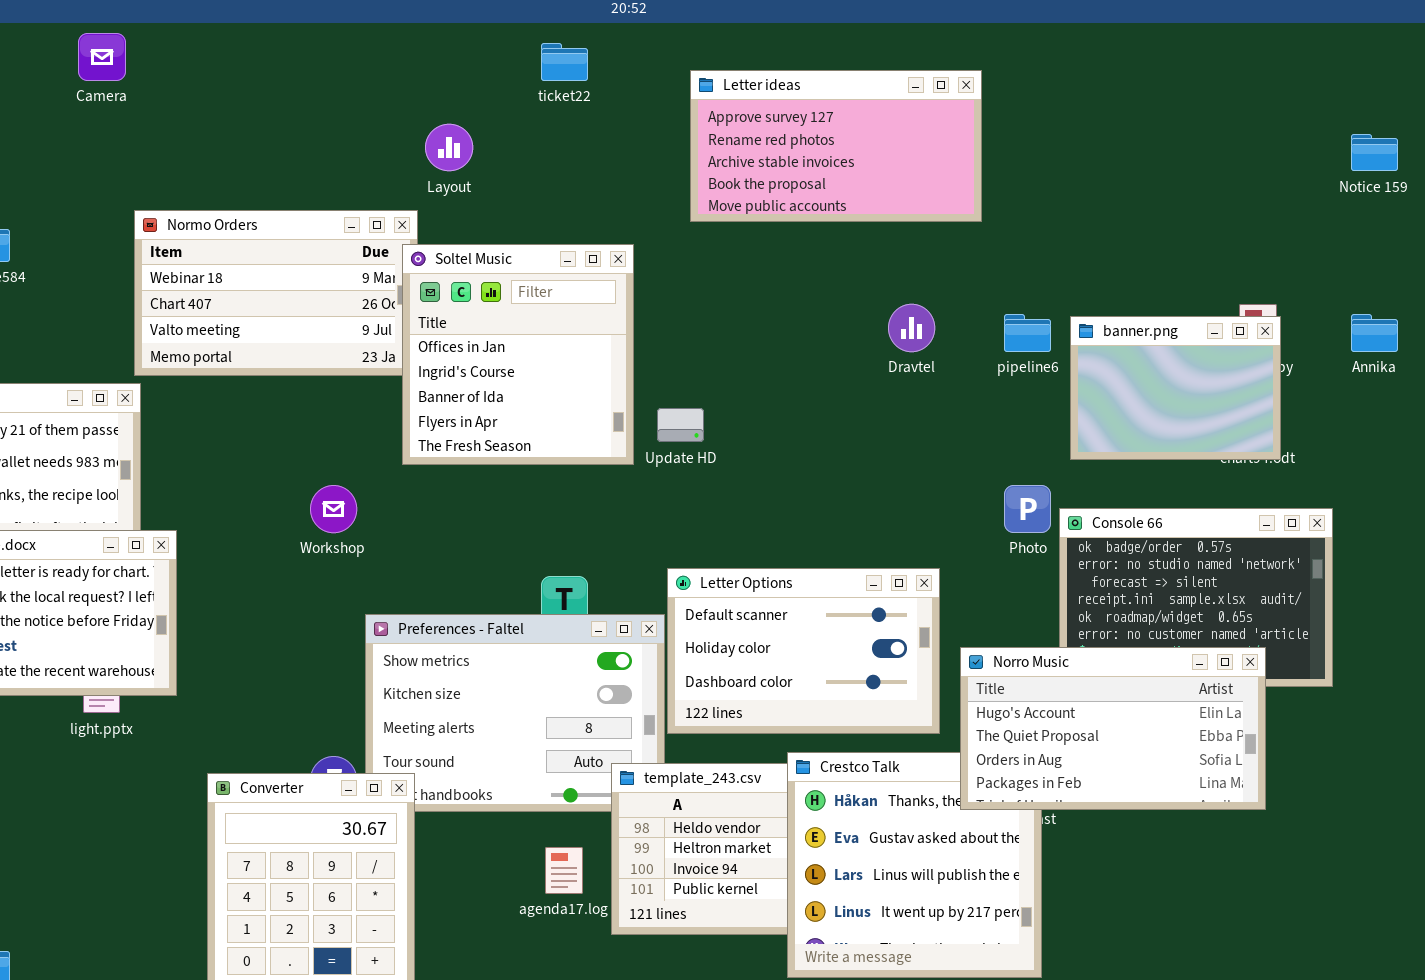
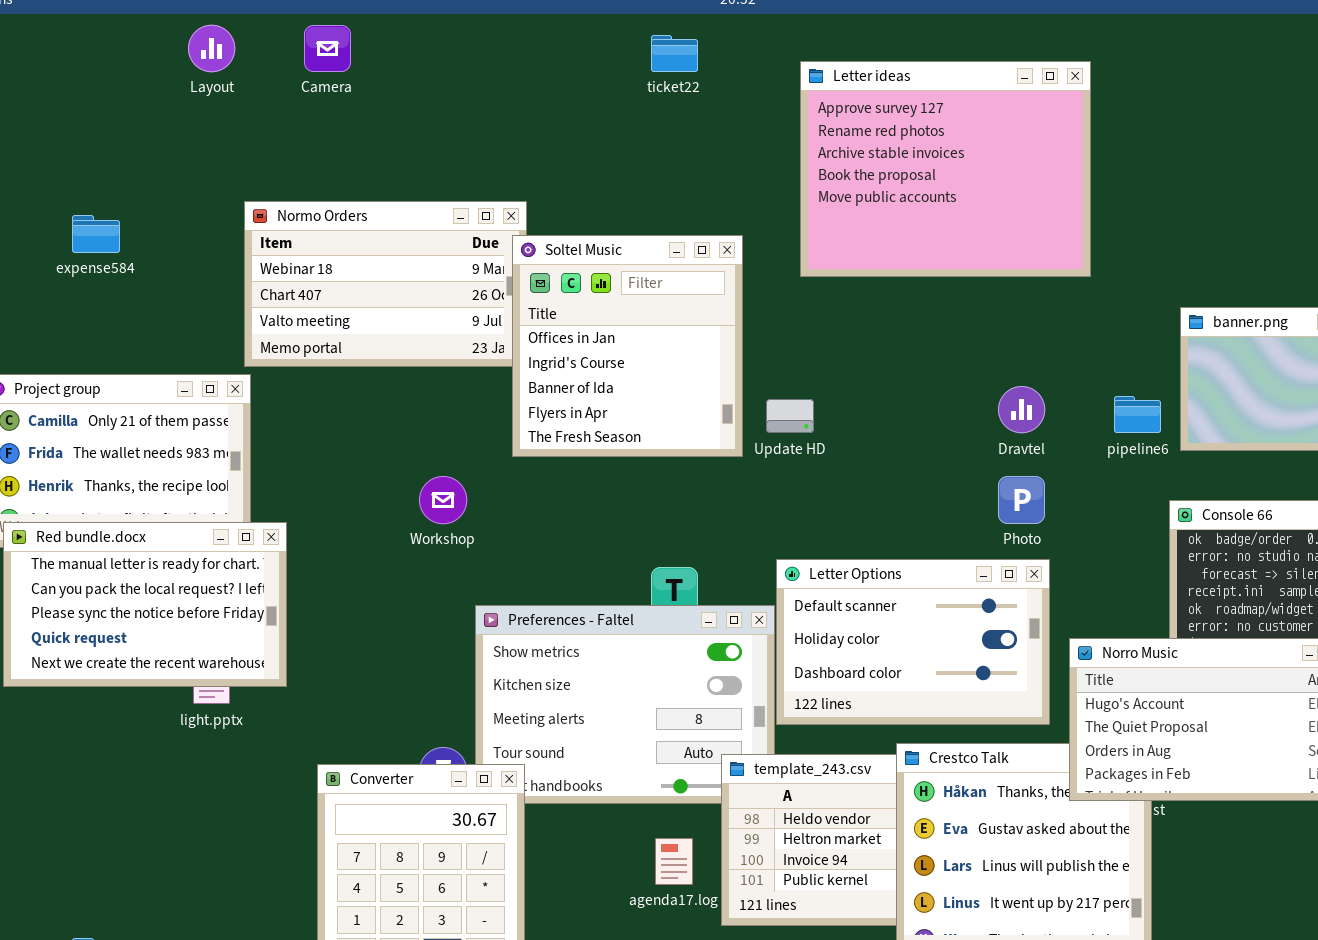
Camera: [78,33,126,81] -> [304,25,351,72], moved
Letter ideas: [690,70,982,222] -> [800,61,1091,277], resized
Layout: [425,124,473,171] -> [188,25,235,72], moved
Dravtel: [888,304,935,352] -> [998,386,1045,433], moved
pipeline6: [1004,314,1051,352] -> [1114,396,1161,433], moved
Photo: [1004,485,1051,533] -> [998,476,1045,524], moved

